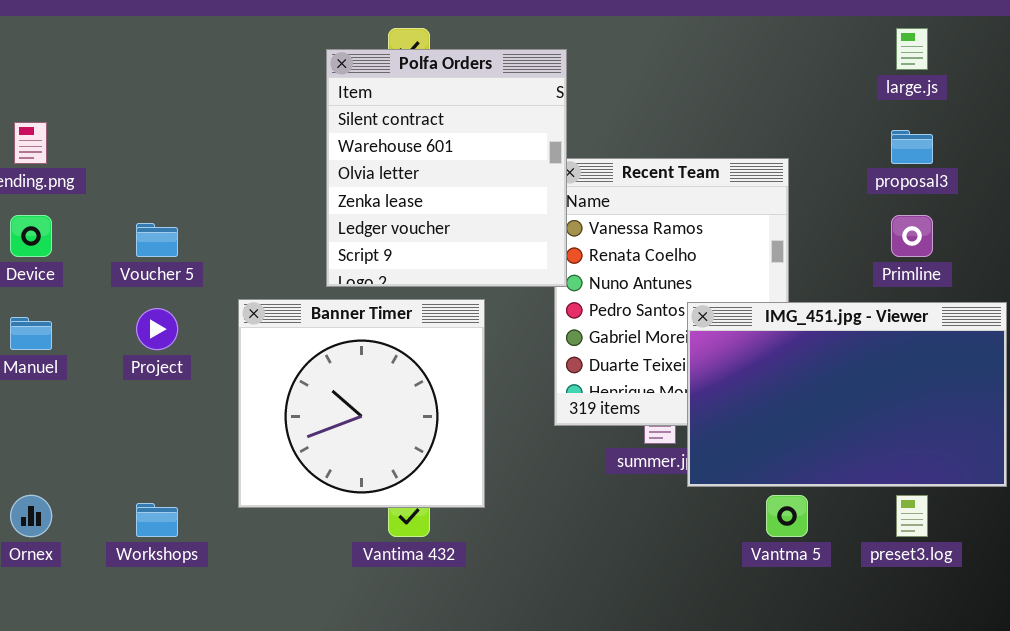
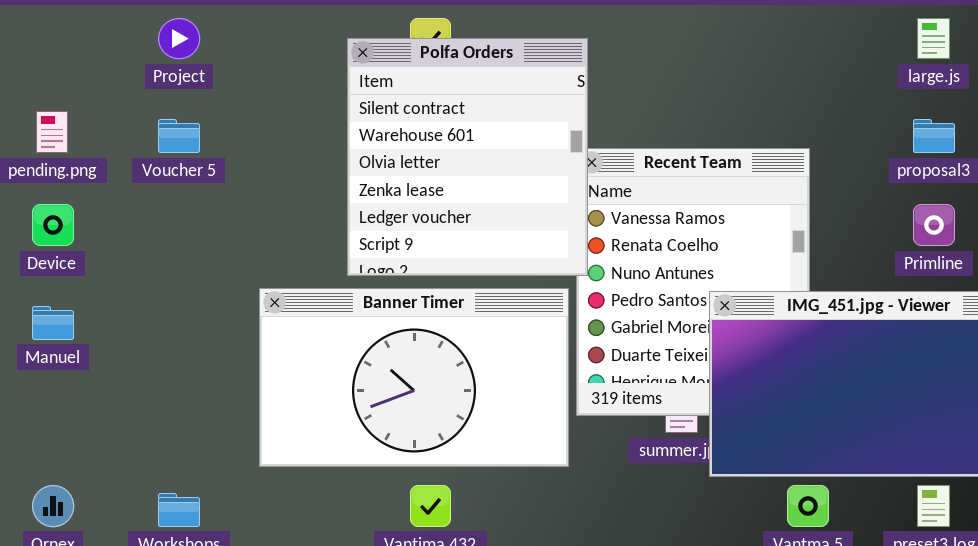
Voucher 5: [136,223,178,257] -> [158,119,200,153], moved
Banner Timer: [238,299,485,508] -> [259,288,569,467], resized
Project: [136,308,178,350] -> [158,18,200,59], moved

